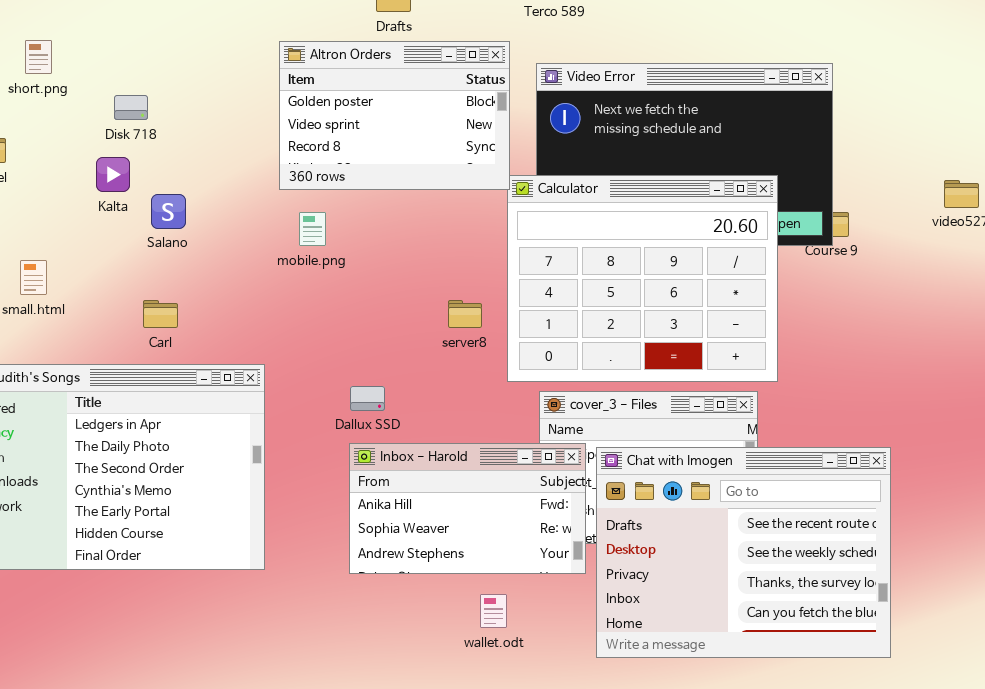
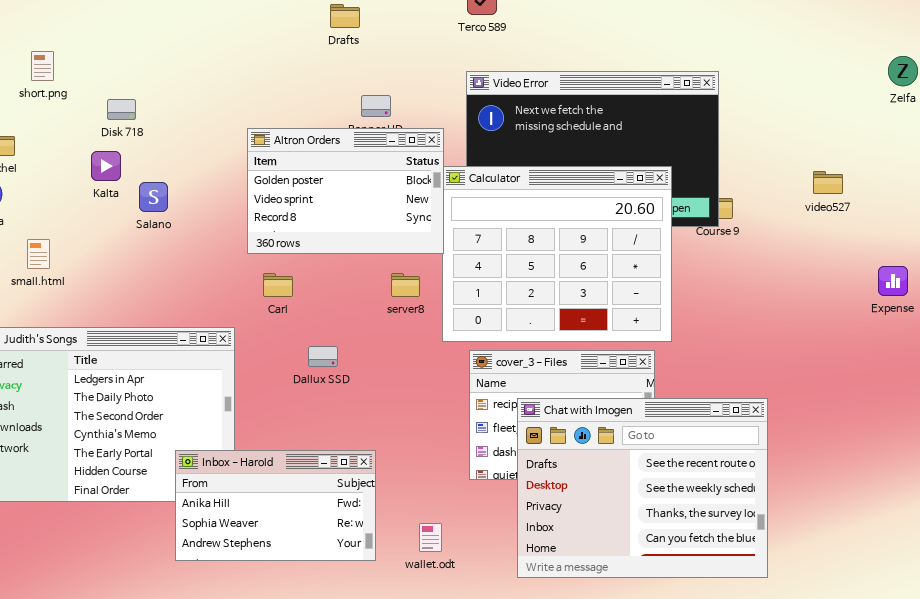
Altron Orders: [279,41,510,190] -> [247,128,444,254], moved
Carl: [143,300,178,328] -> [263,273,293,297], moved
Inbox - Harold: [349,443,586,574] -> [175,450,376,561], moved

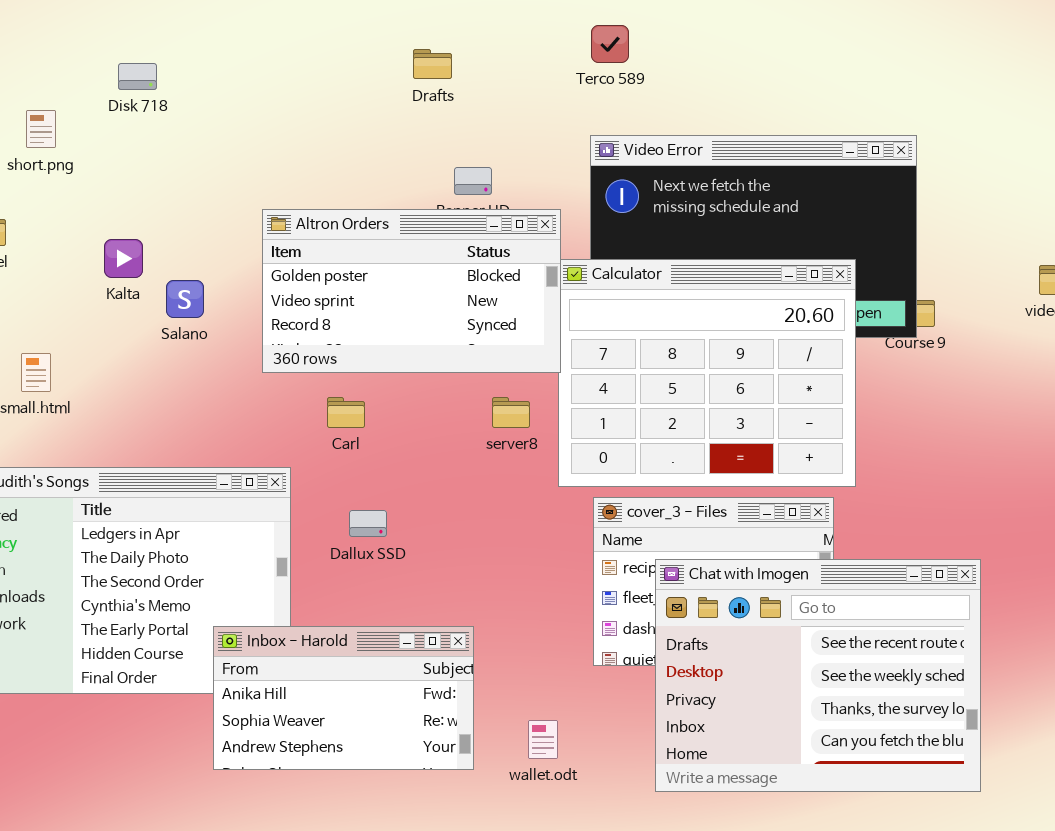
Disk 718: [107,99,136,120] -> [118,63,157,90], moved
Altron Orders: [247,128,444,254] -> [262,209,561,373], resized
Dallux SSD: [308,346,338,367] -> [349,510,387,537], moved

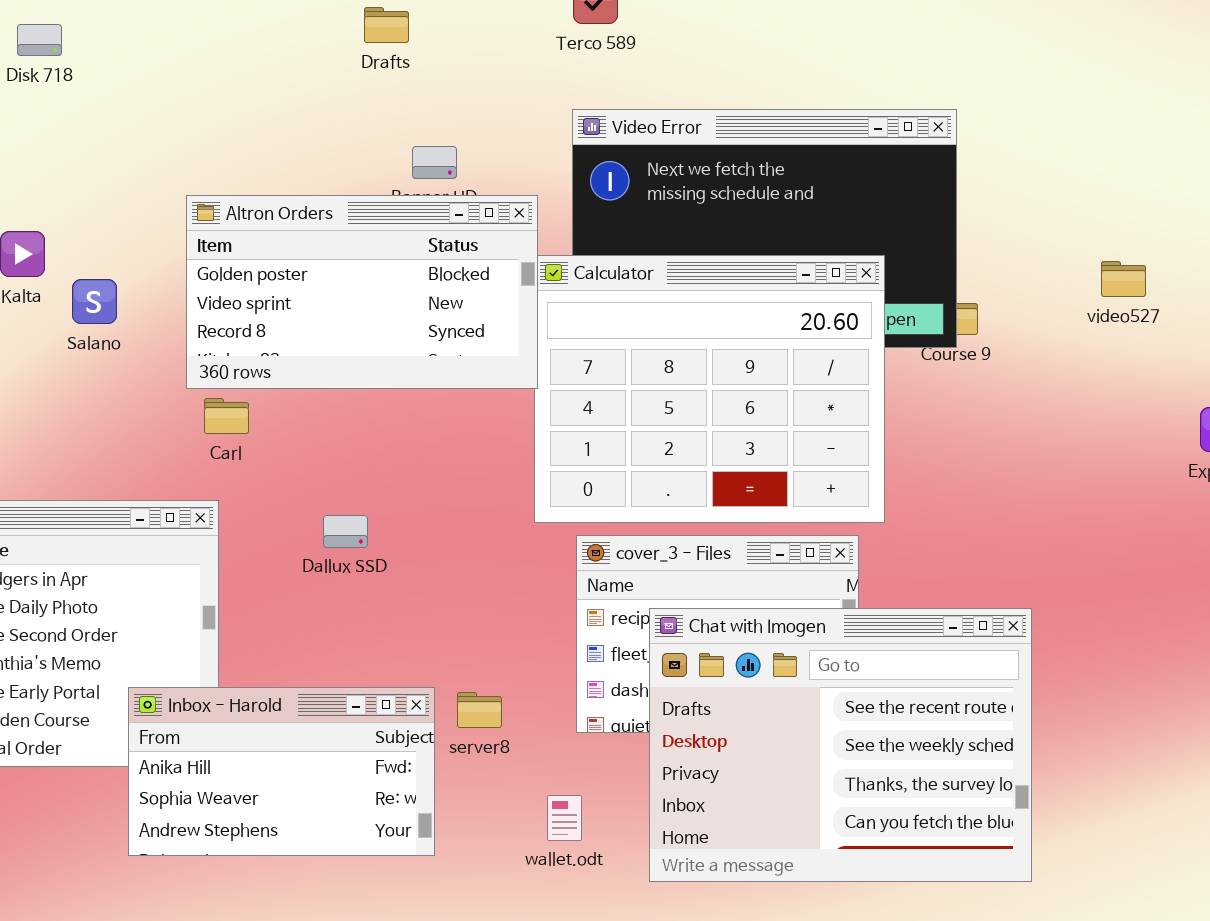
Carl: [327,397,365,428] -> [204,398,249,434], moved
server8: [492,397,530,428] -> [457,692,502,728], moved
Dallux SSD: [349,510,387,537] -> [323,515,368,548], moved
wallet.odt: [528,720,558,759] -> [547,795,582,841], moved

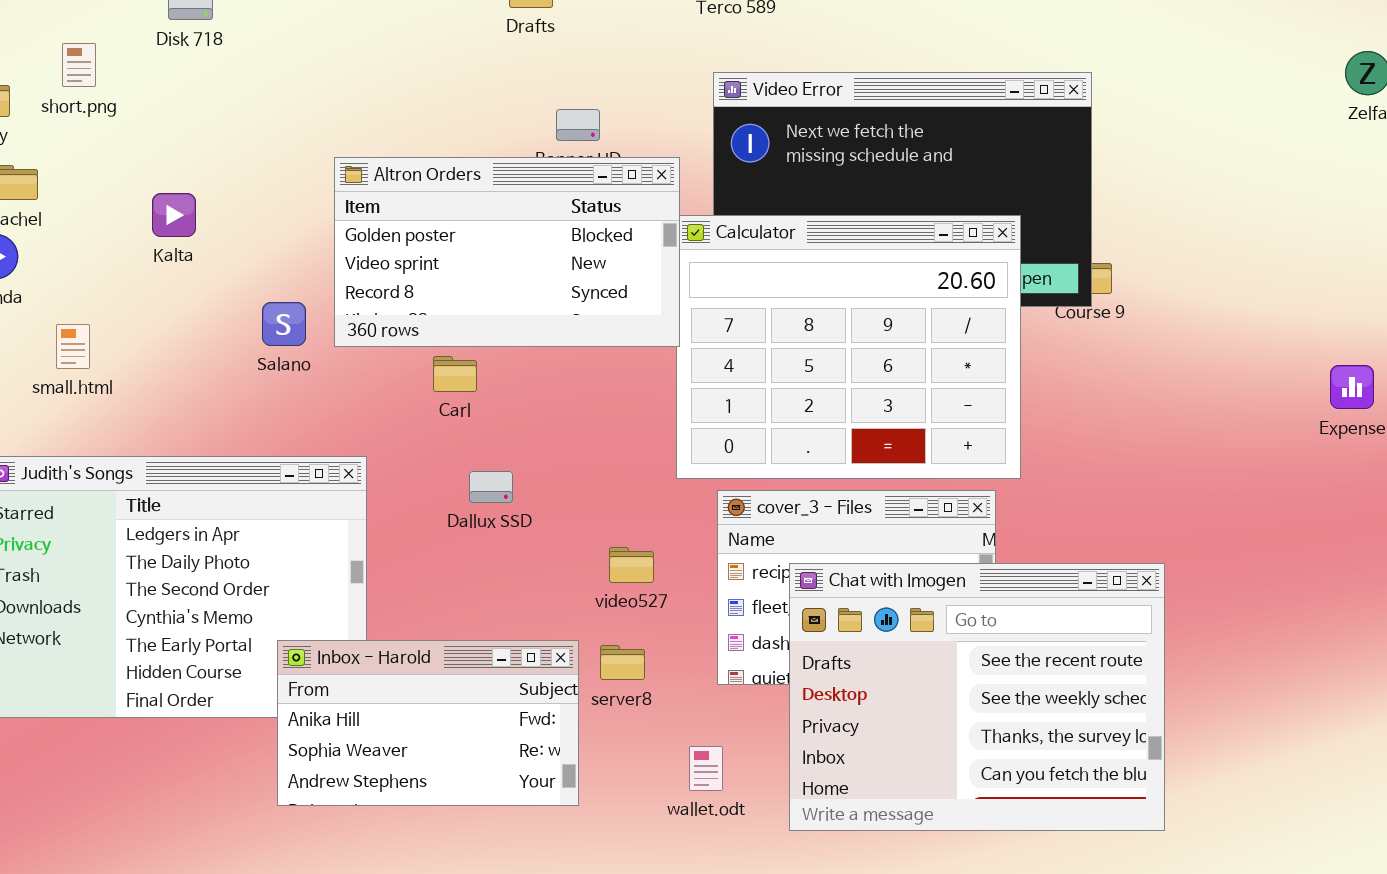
video527: [1101,261,1146,297] -> [609,547,654,583], moved
Salano: [72,279,117,324] -> [262,302,306,346], moved
Carl: [204,398,249,434] -> [433,356,477,392], moved

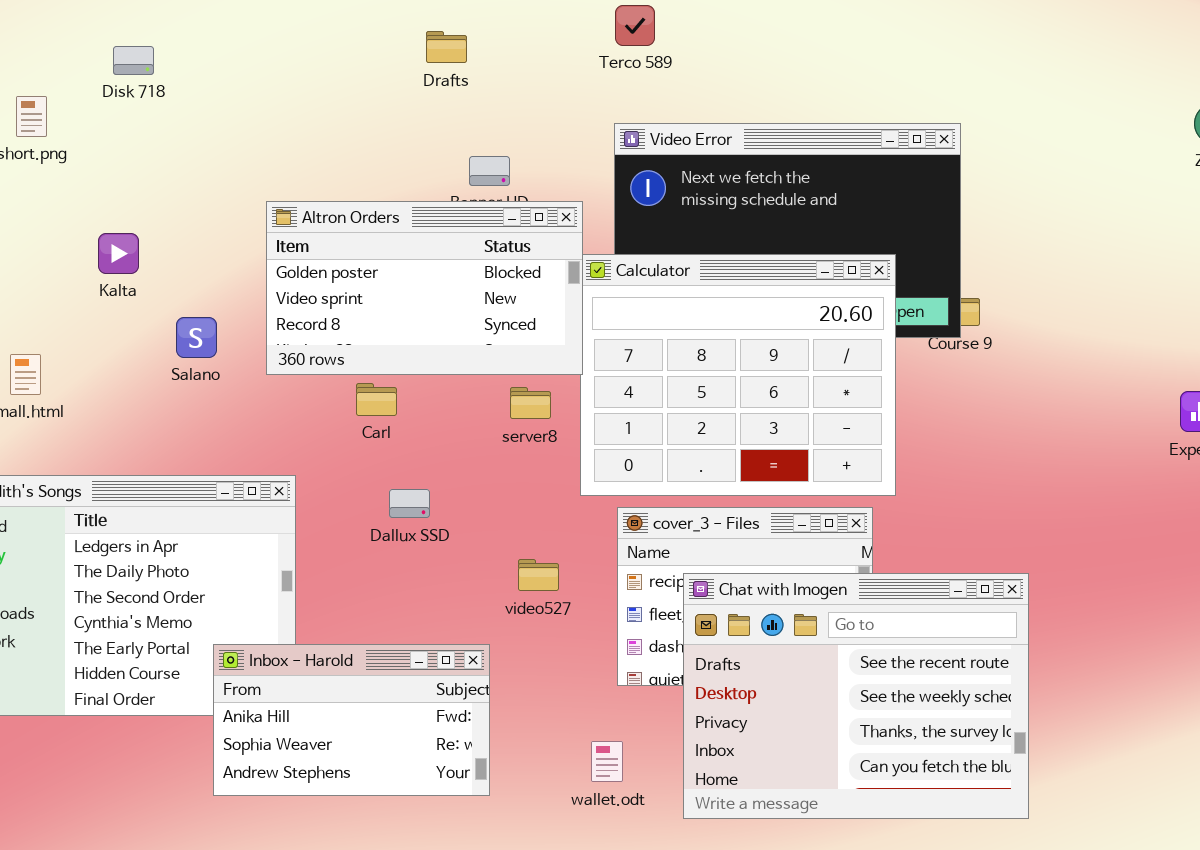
Salano: [262,302,306,346] -> [176,317,217,358], moved
server8: [600,645,645,680] -> [510,387,551,419], moved

